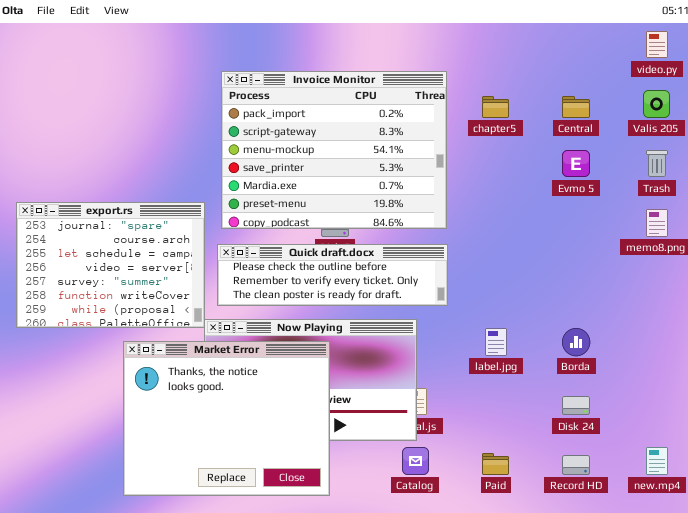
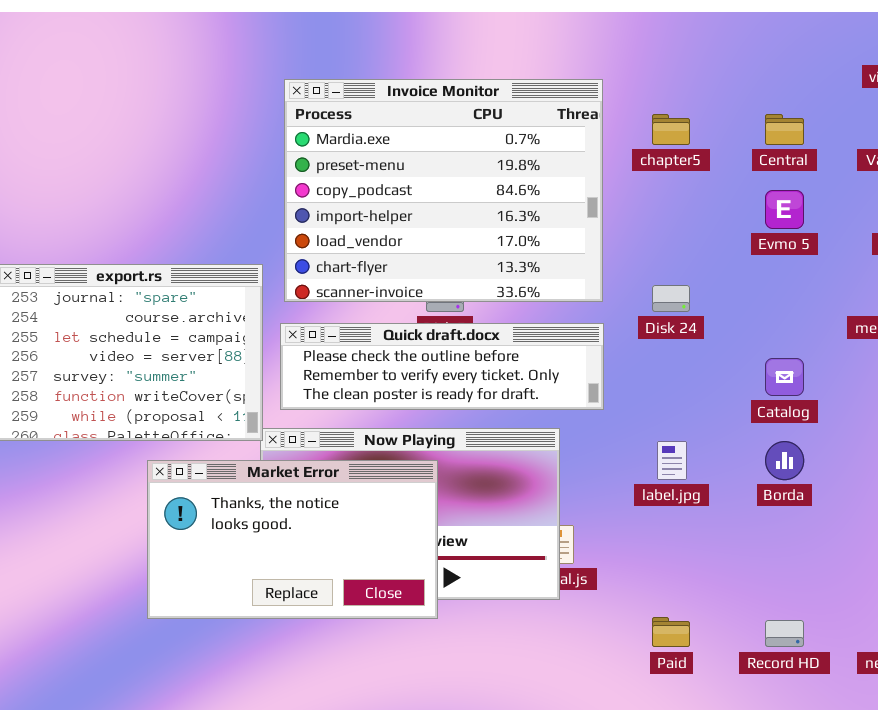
Invoice Monitor: [221,71,447,229] -> [284,79,603,302], scrolled down 4 rows
Market Error: [123,341,330,496] -> [147,460,438,619], resized
Disk 24: [562,396,590,415] -> [652,285,690,312], moved
Catalog: [402,447,429,475] -> [765,358,804,396], moved

